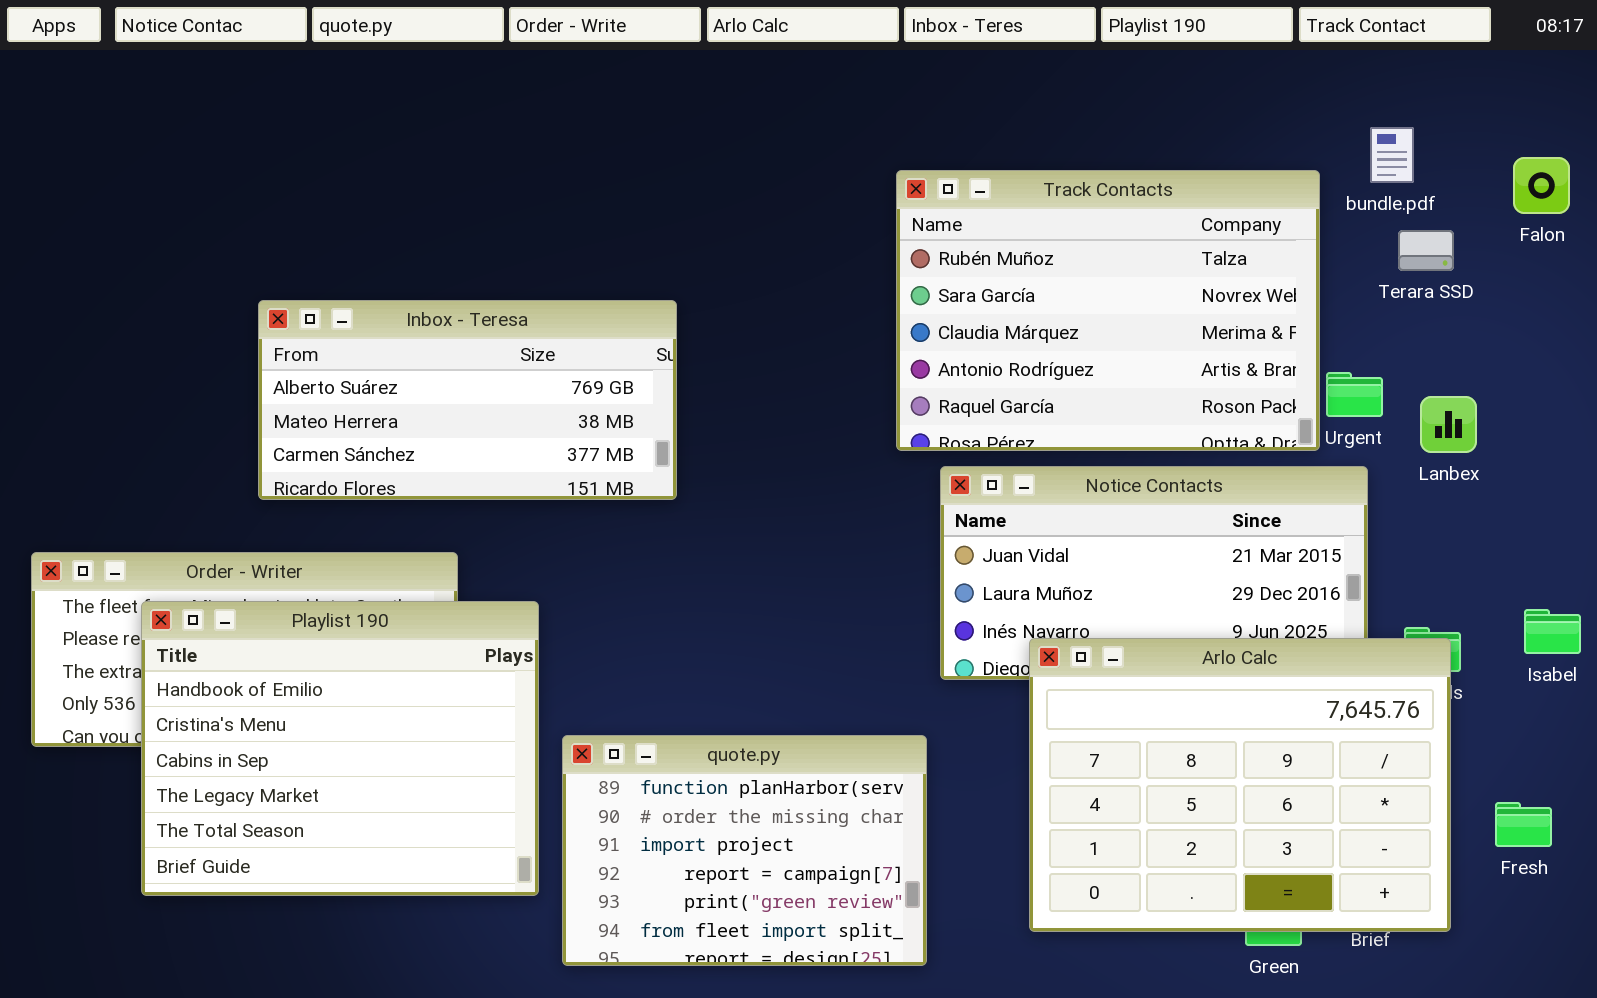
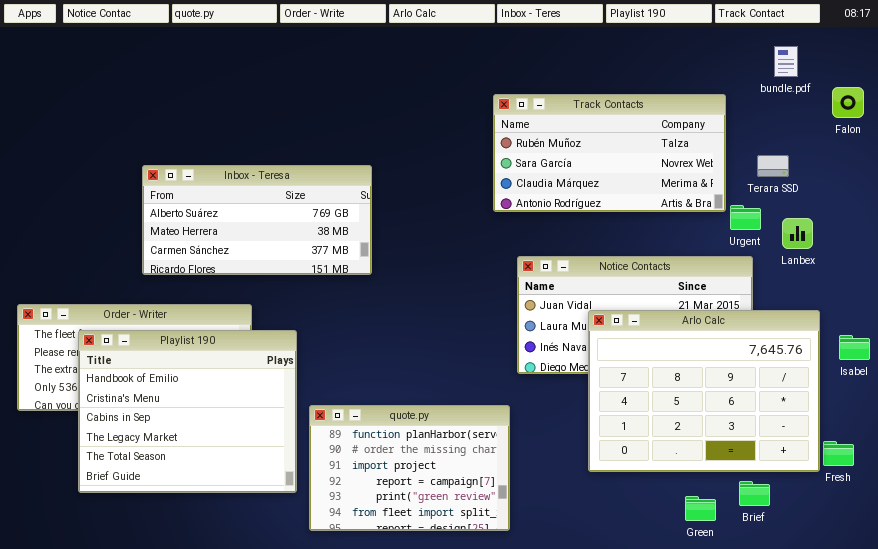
bundle.pdf: [1370,127,1414,183] -> [774,46,798,77], moved
Track Contacts: [896,170,1320,451] -> [493,94,726,212], resized
Terara SSD: [1398,230,1454,271] -> [757,155,789,177], moved
Arlo Calc: [1029,638,1451,932] -> [588,310,820,472], moved

